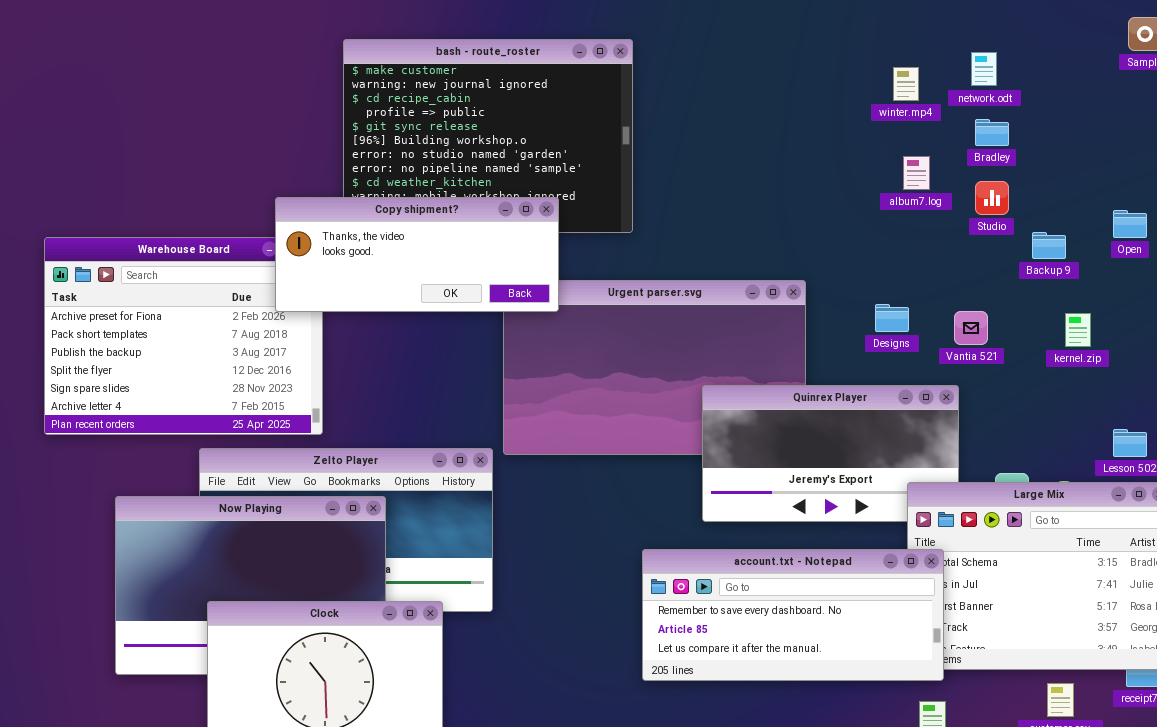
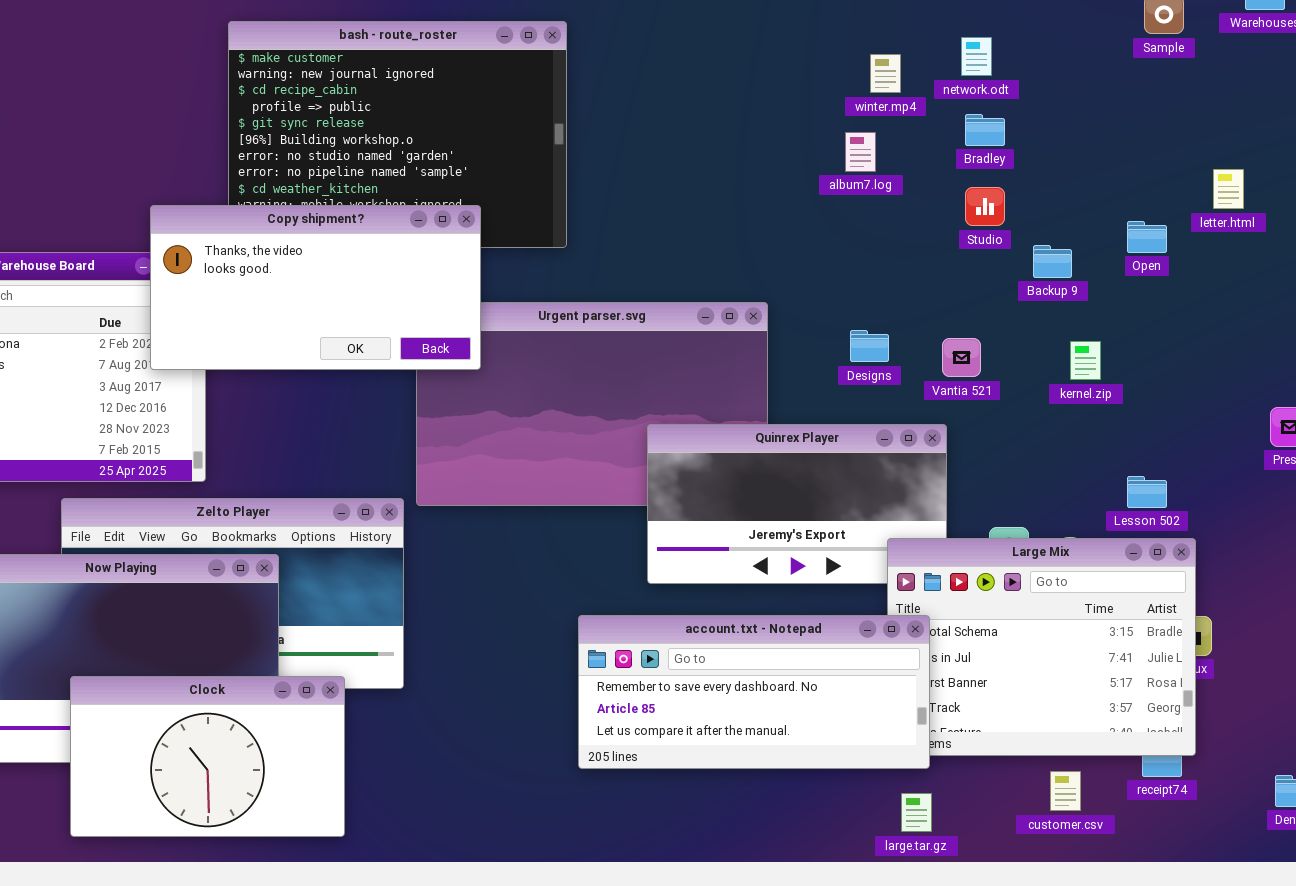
album7.log: [903,156,930,190] -> [845,132,876,172], moved
Copy shipment?: [275,197,559,312] -> [150,205,481,370], resized

